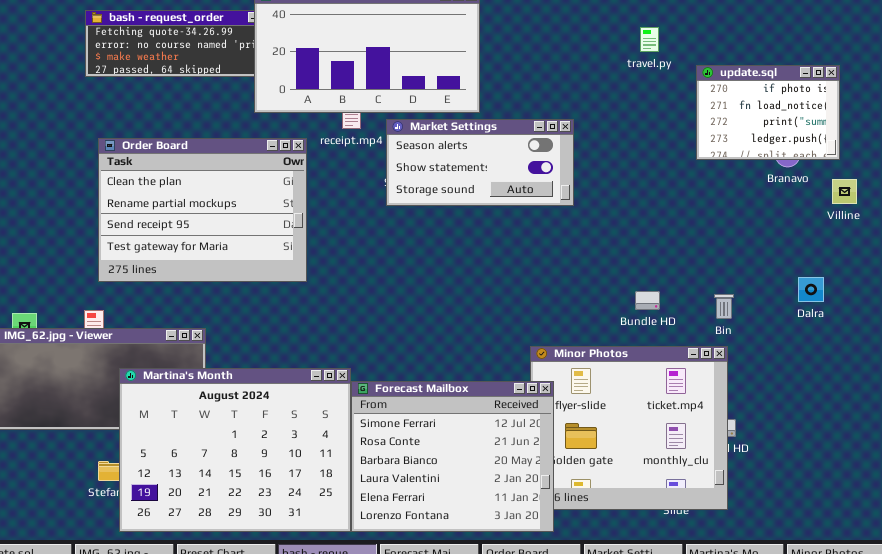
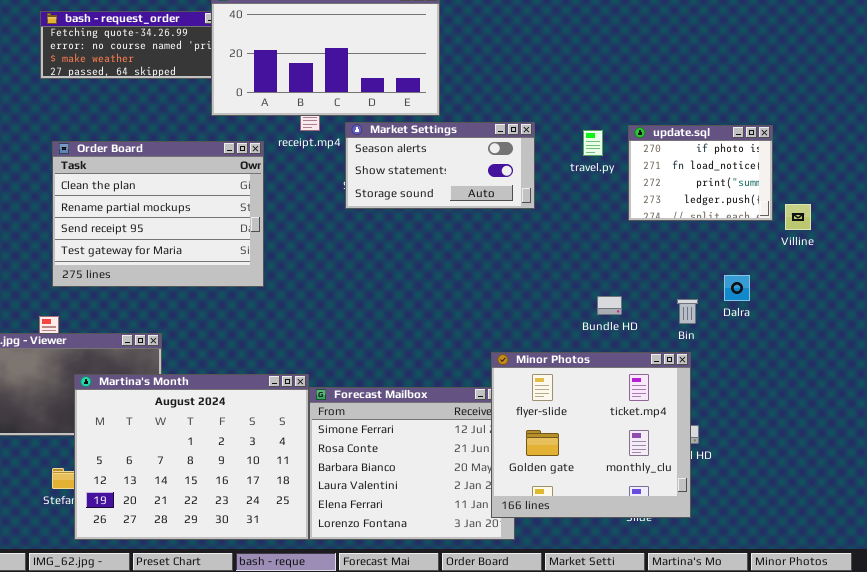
travel.py: [640,27,659,52] -> [583,130,603,156], moved
update.sql: [696,65,840,160] -> [628,125,773,221], moved
Villine: [832,179,857,204] -> [785,204,811,230], moved
Dalra: [798,277,824,302] -> [724,275,750,301], moved
Minor Photos: [530,346,728,510] -> [491,352,691,518], raised

